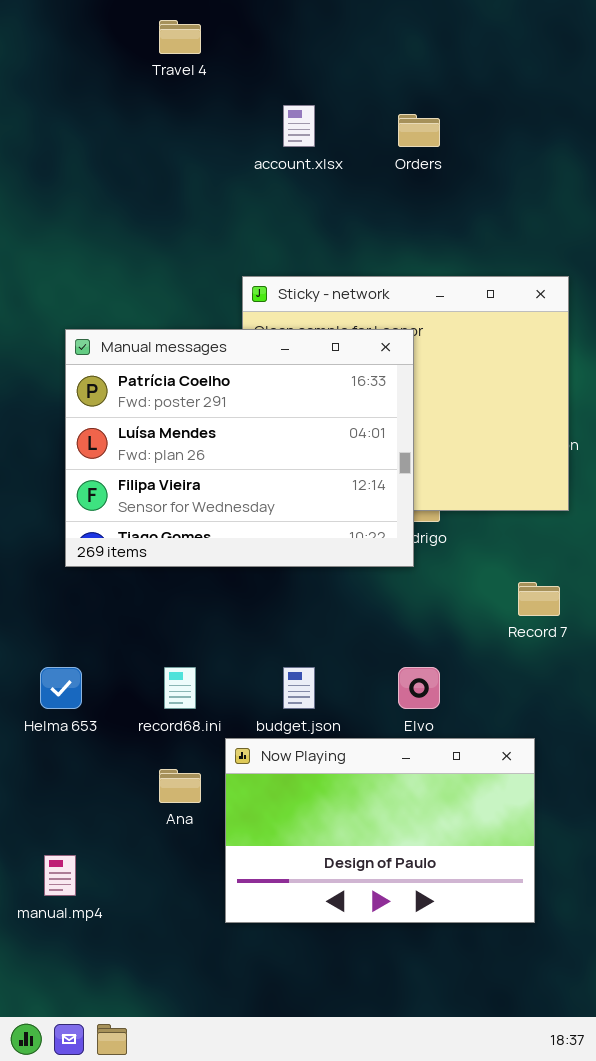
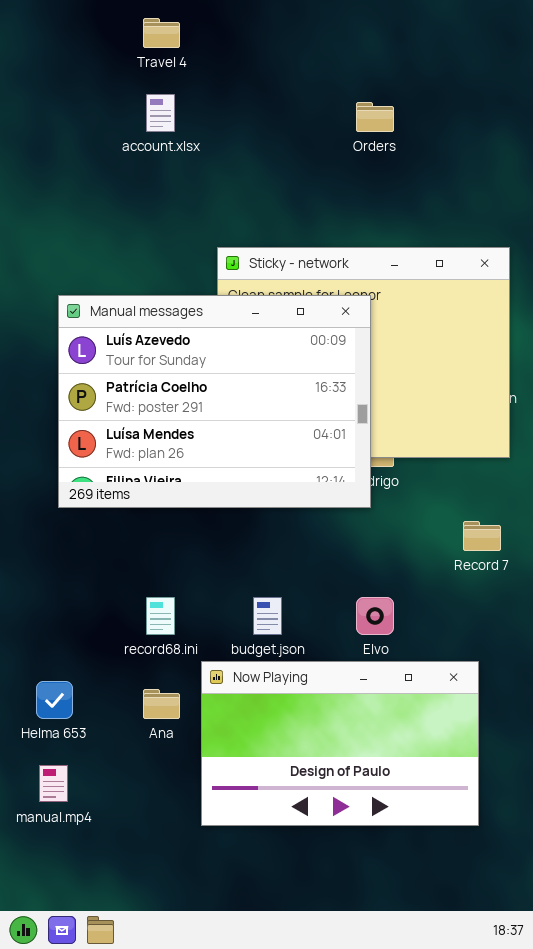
account.xlsx: [283,105,315,147] -> [146,94,175,132], moved
Manual messages: [65,329,414,567] -> [58,295,371,508], scrolled up 1 row
Helma 653: [40,667,82,709] -> [36,681,73,719], moved

